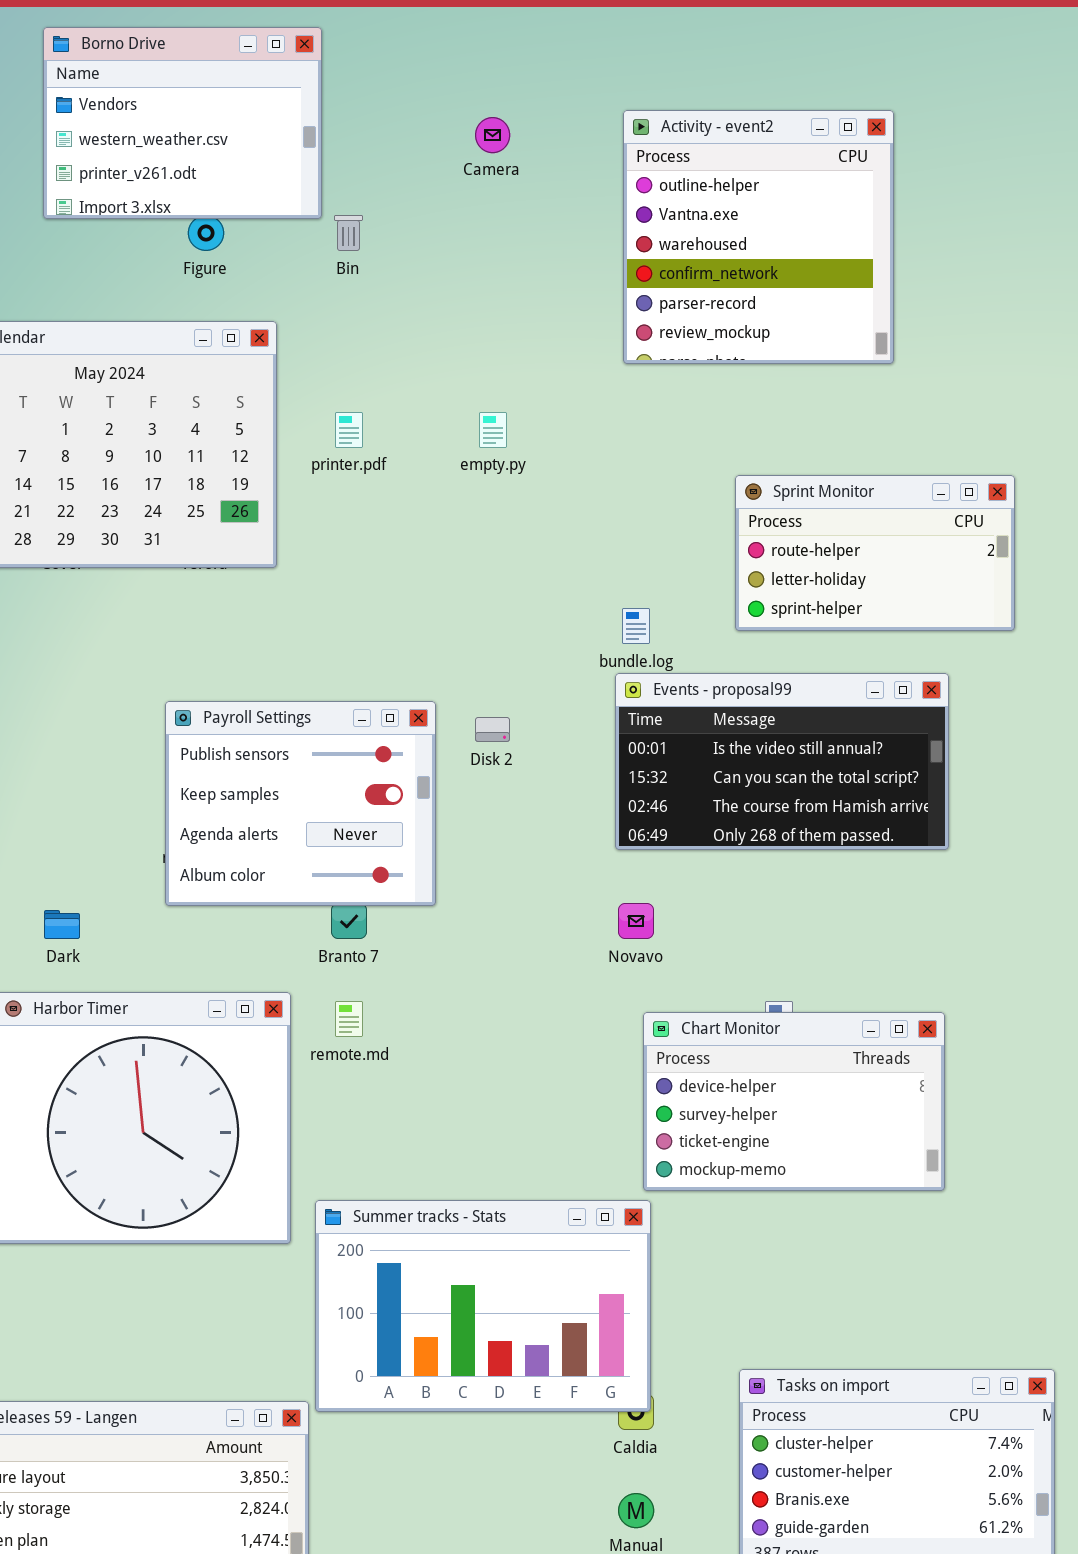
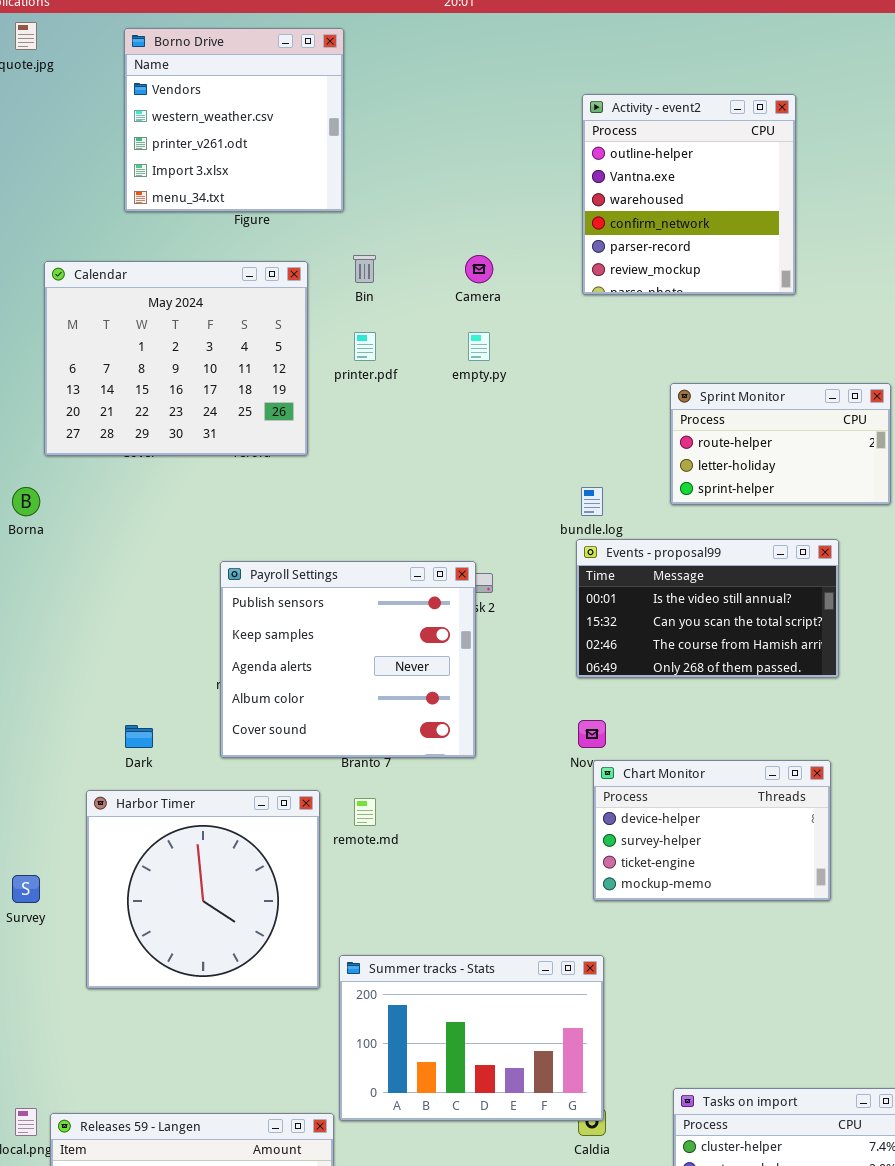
Borno Drive: [43,27,322,219] -> [124,28,344,212], resized
Camera: [475,117,510,153] -> [465,255,493,283], moved
Bin: [334,215,363,251] -> [353,255,376,283], moved
Payroll Settings: [165,701,436,906] -> [220,561,476,758], resized
Chart Monitor: [643,1012,945,1191] -> [593,760,831,901], moved

